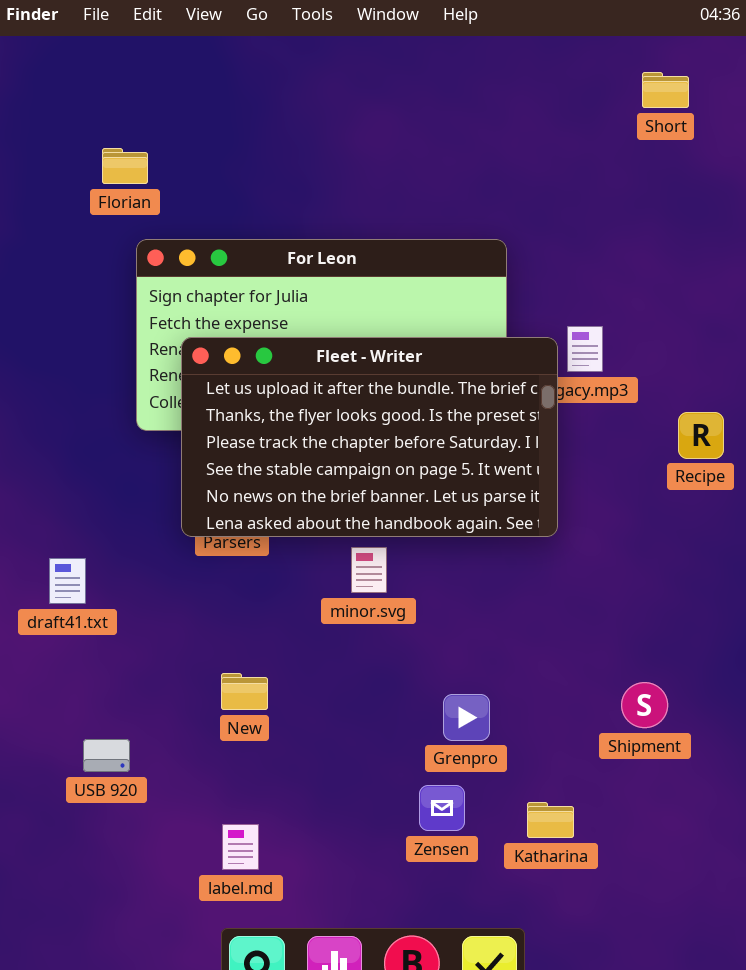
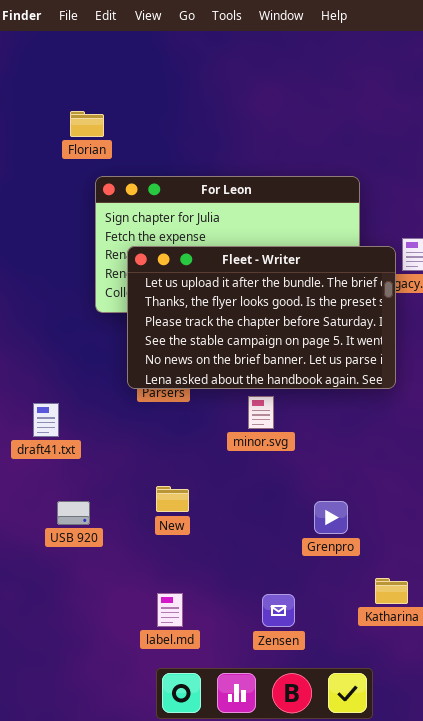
USB 920: [83,739,130,772] -> [57,501,90,525], moved
Zensen: [419,785,465,831] -> [262,594,295,627], moved

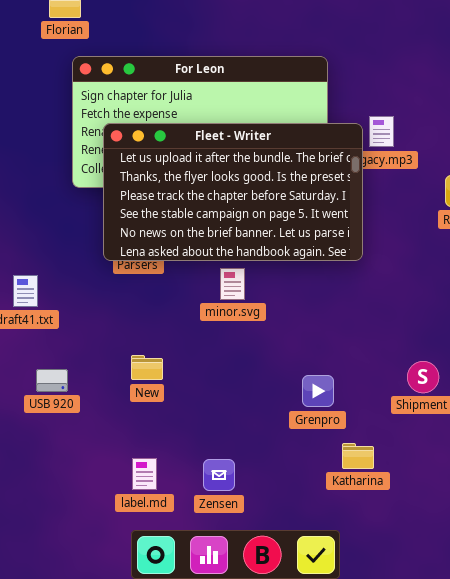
Grenpro: [314,501,348,534] -> [302,375,334,407], moved
Zensen: [262,594,295,627] -> [203,459,235,491], moved

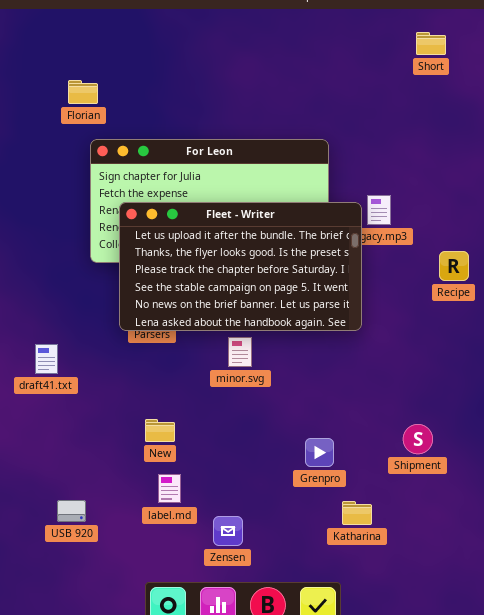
USB 920: [36,369,68,392] -> [57,500,86,522], moved
label.md: [132,458,157,490] -> [158,474,181,503], moved

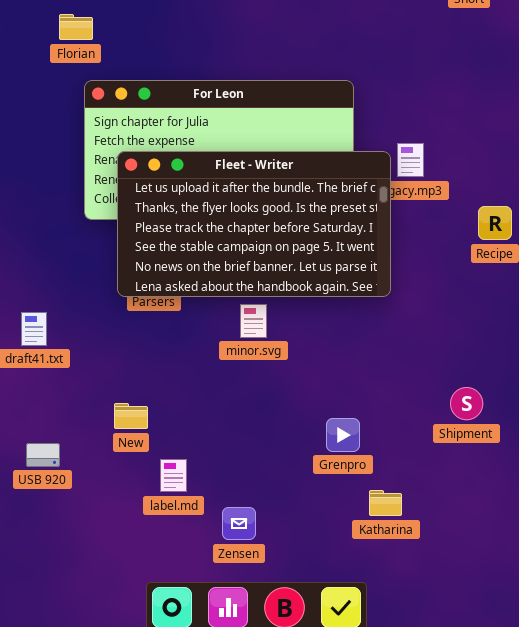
New: [145,419,175,442] -> [114,403,148,429], moved
Shipment: [403,424,433,454] -> [450,387,483,420], moved
USB 920: [57,500,86,522] -> [26,443,60,467], moved

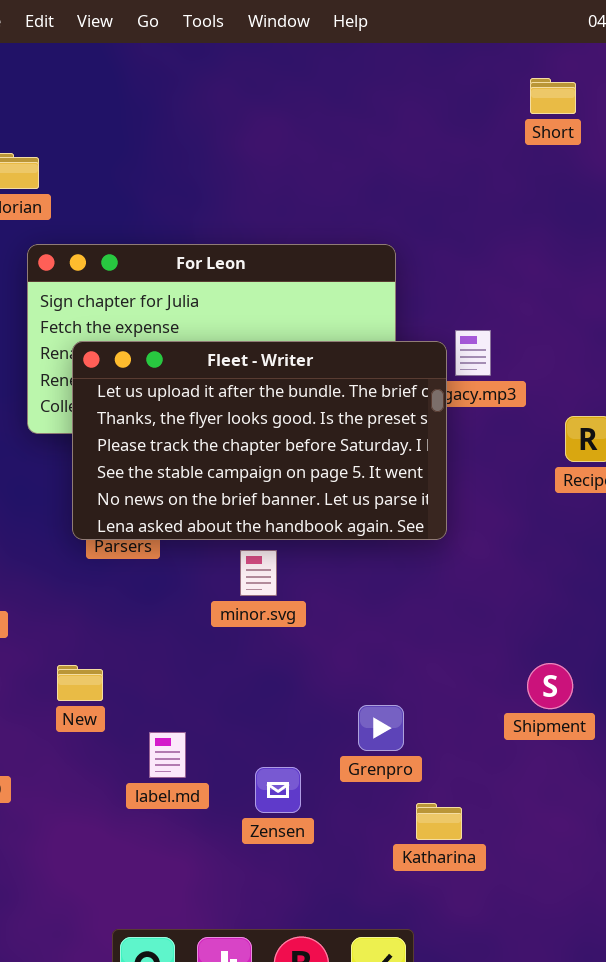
New: [114,403,148,429] -> [57,665,103,701], moved
label.md: [160,459,187,492] -> [149,732,186,778], moved
Zensen: [222,507,256,540] -> [255,767,301,813], moved

